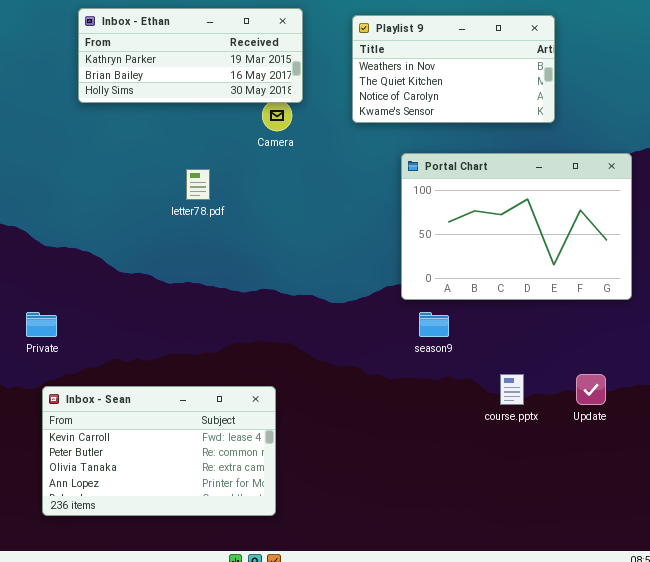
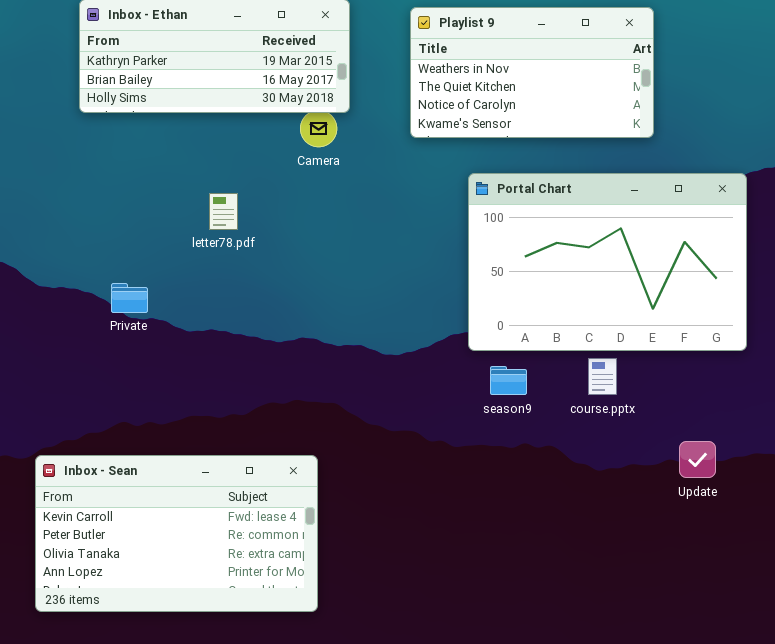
Private: [26,312,57,337] -> [111,283,148,313], moved
course.pptx: [500,374,524,405] -> [588,358,617,395], moved

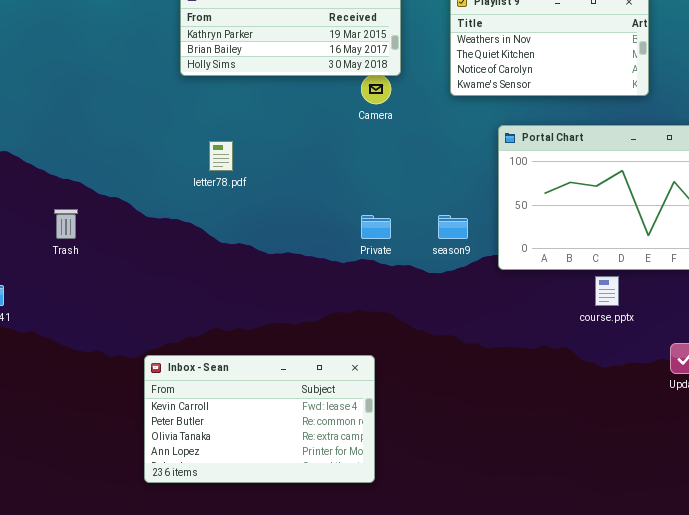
letter78.pdf: [209,193,238,230] -> [209,141,233,171], moved
Private: [111,283,148,313] -> [361,215,391,239], moved
season9: [490,366,527,395] -> [438,215,468,239], moved

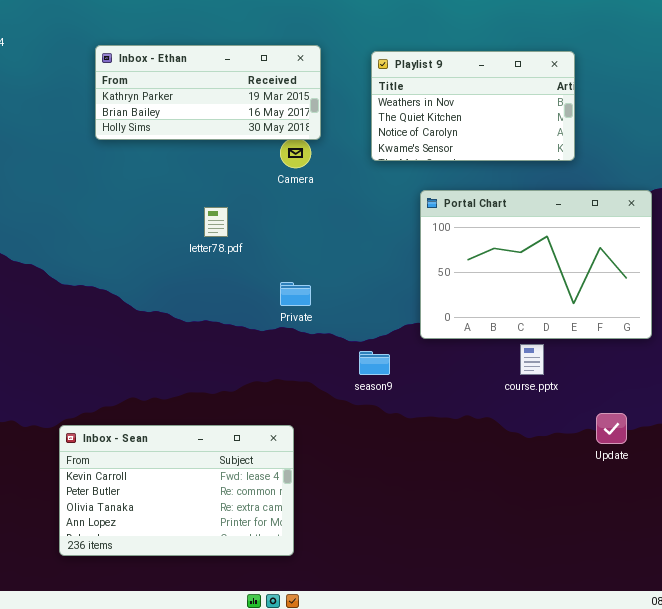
letter78.pdf: [209,141,233,171] -> [204,207,228,237], moved
season9: [438,215,468,239] -> [359,351,390,375], moved

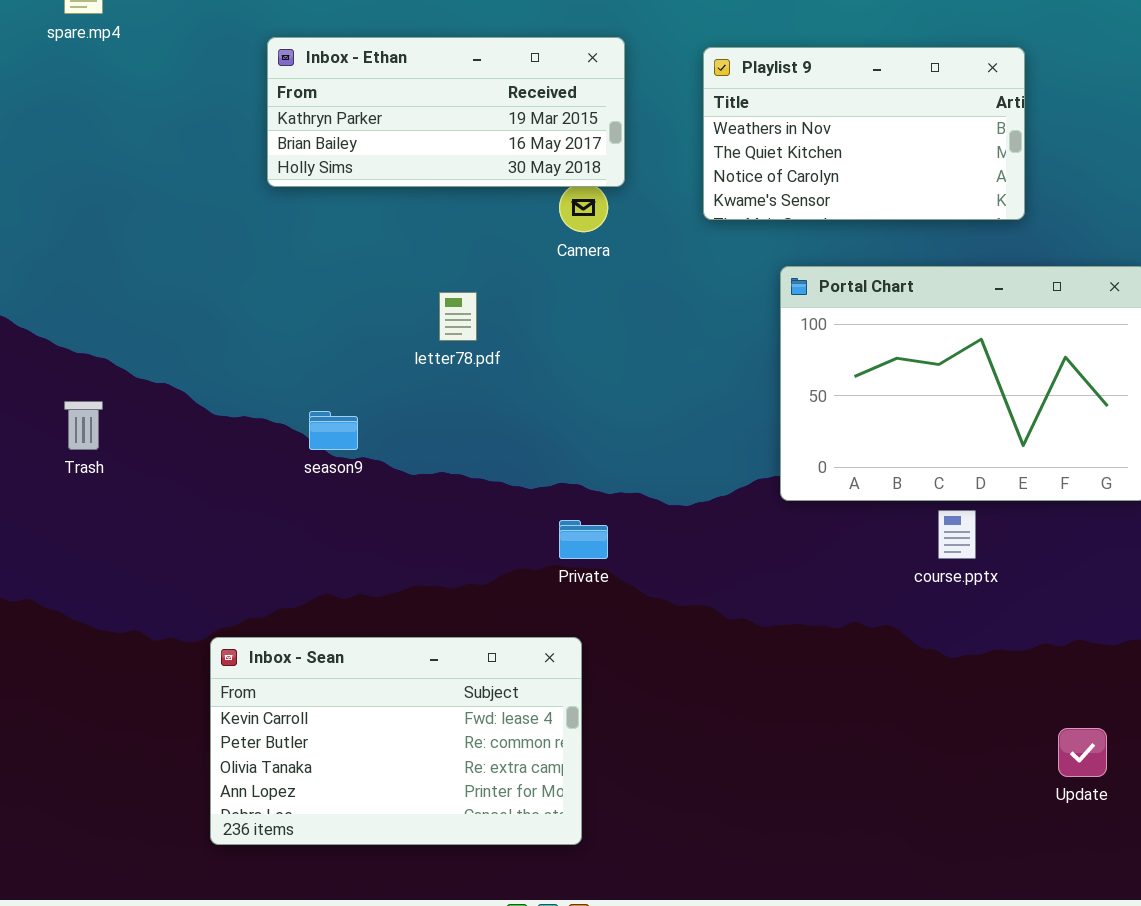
Private: [280,282,311,306] -> [559,520,608,559], moved
season9: [359,351,390,375] -> [309,411,358,450], moved
Update: [596,413,627,444] -> [1058,728,1107,777], moved

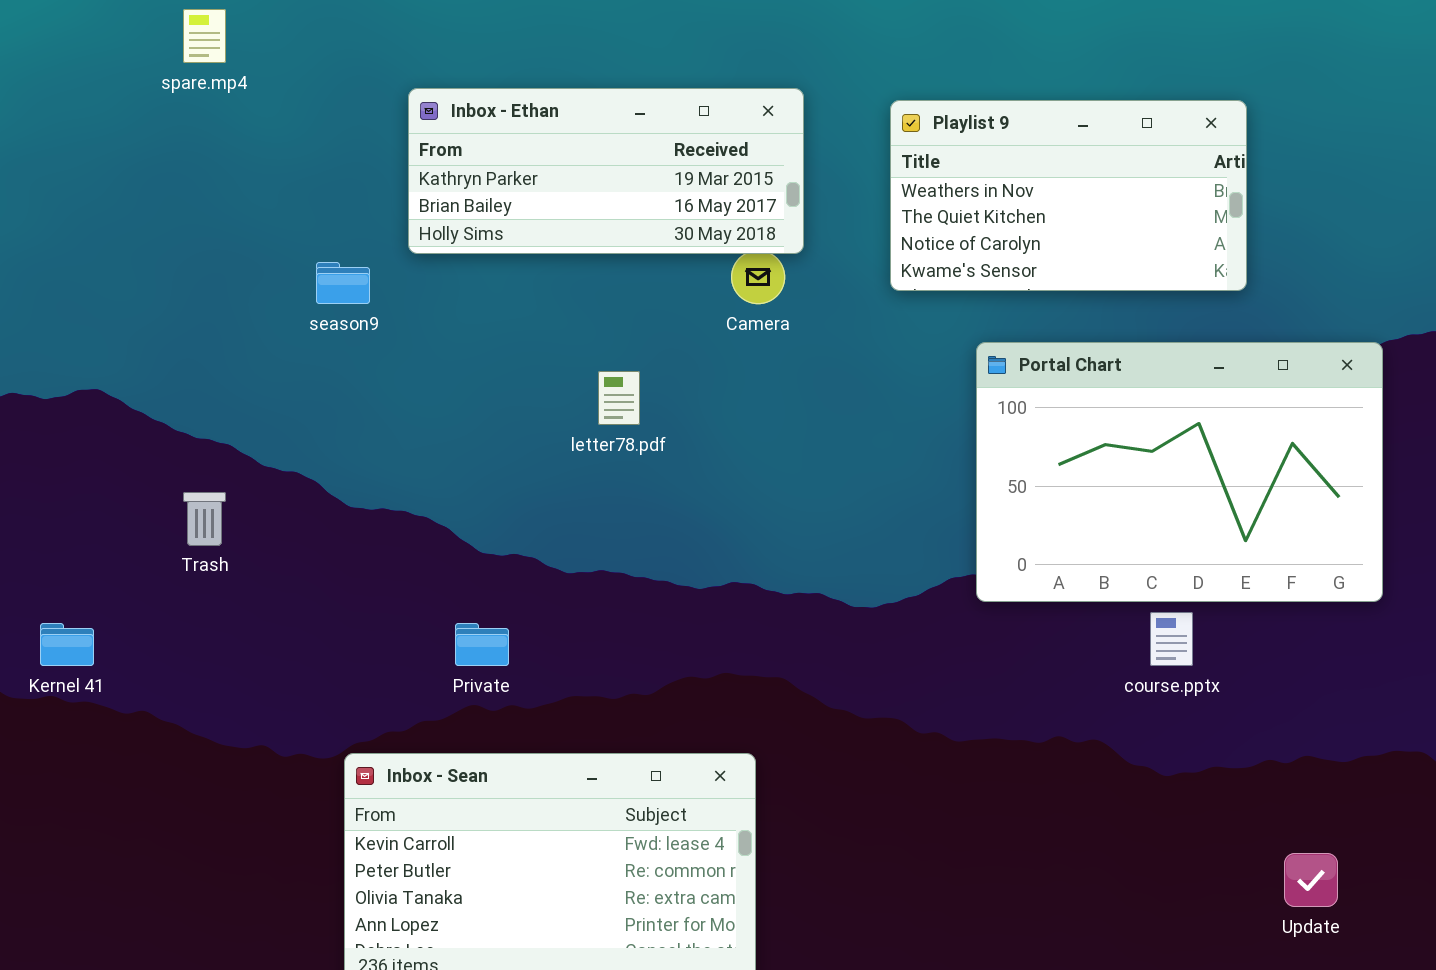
season9: [309,411,358,450] -> [316,262,370,304], moved
Private: [559,520,608,559] -> [455,623,509,666], moved

